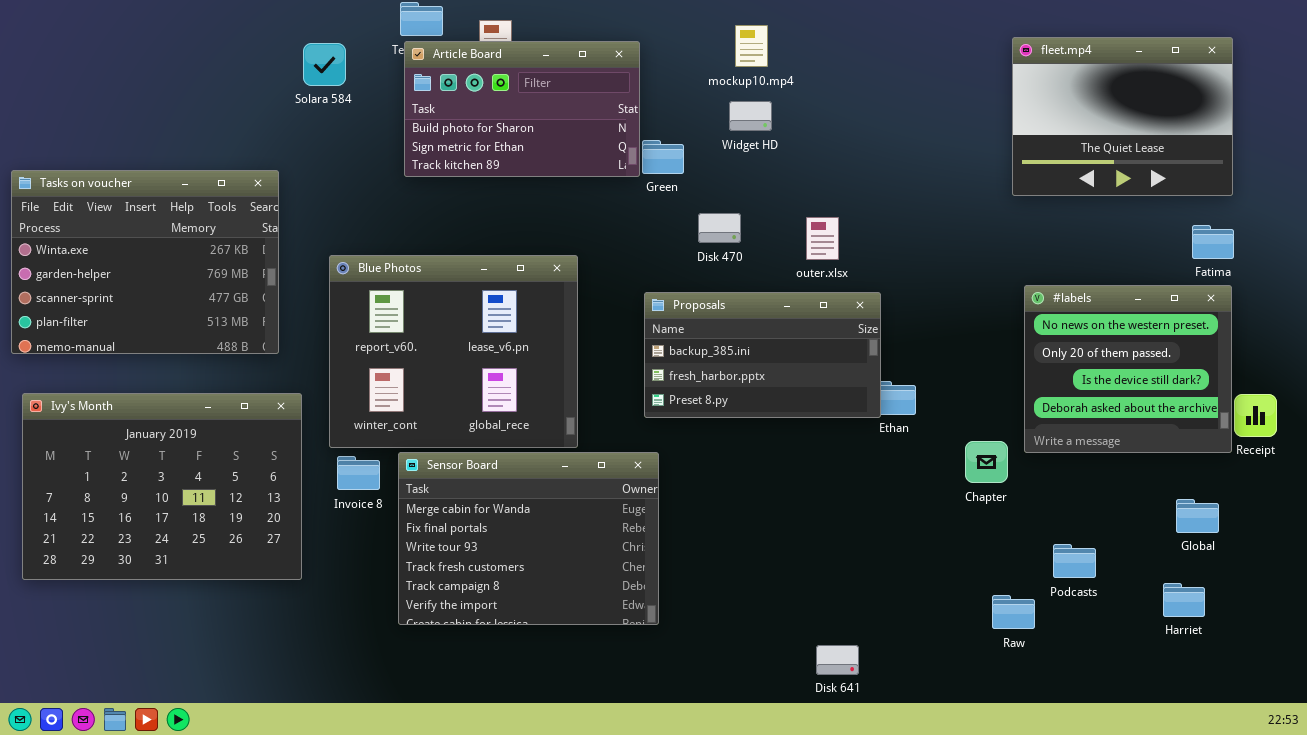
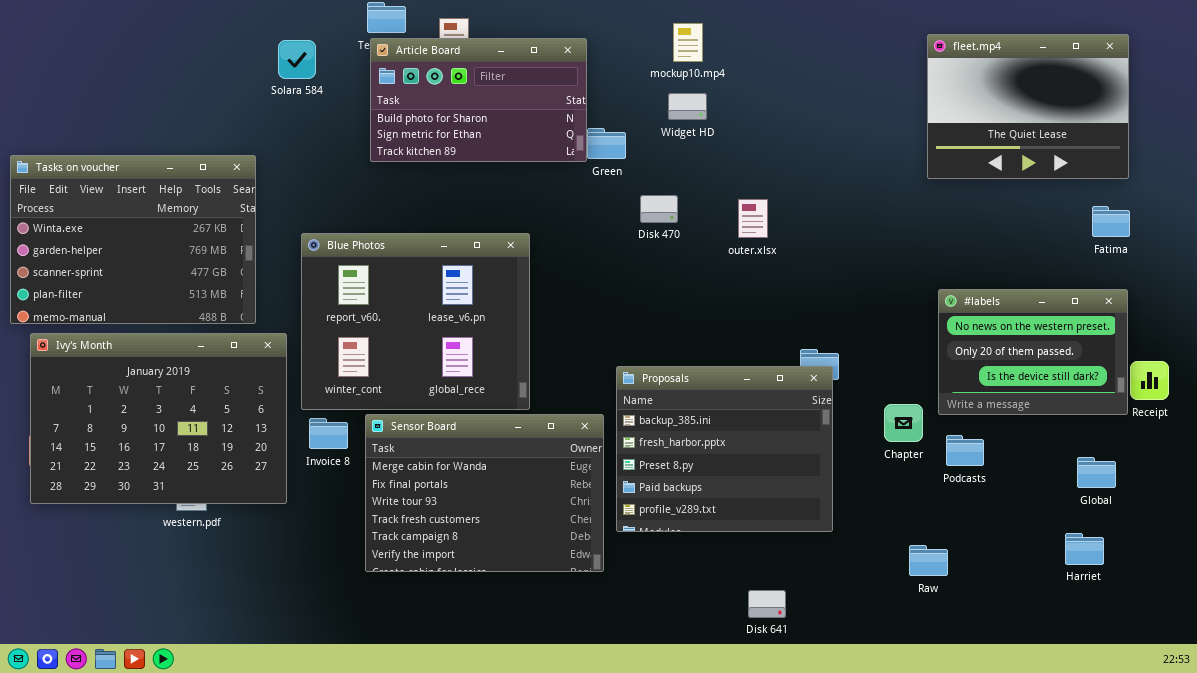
#labels: [1024,285,1232,453] -> [938,289,1128,415], resized
Proposals: [644,292,881,418] -> [616,366,833,532], moved, resized
Ivy's Month: [22,393,302,580] -> [30,333,287,504], moved
Podcasts: [1053,544,1096,578] -> [946,435,984,466], moved

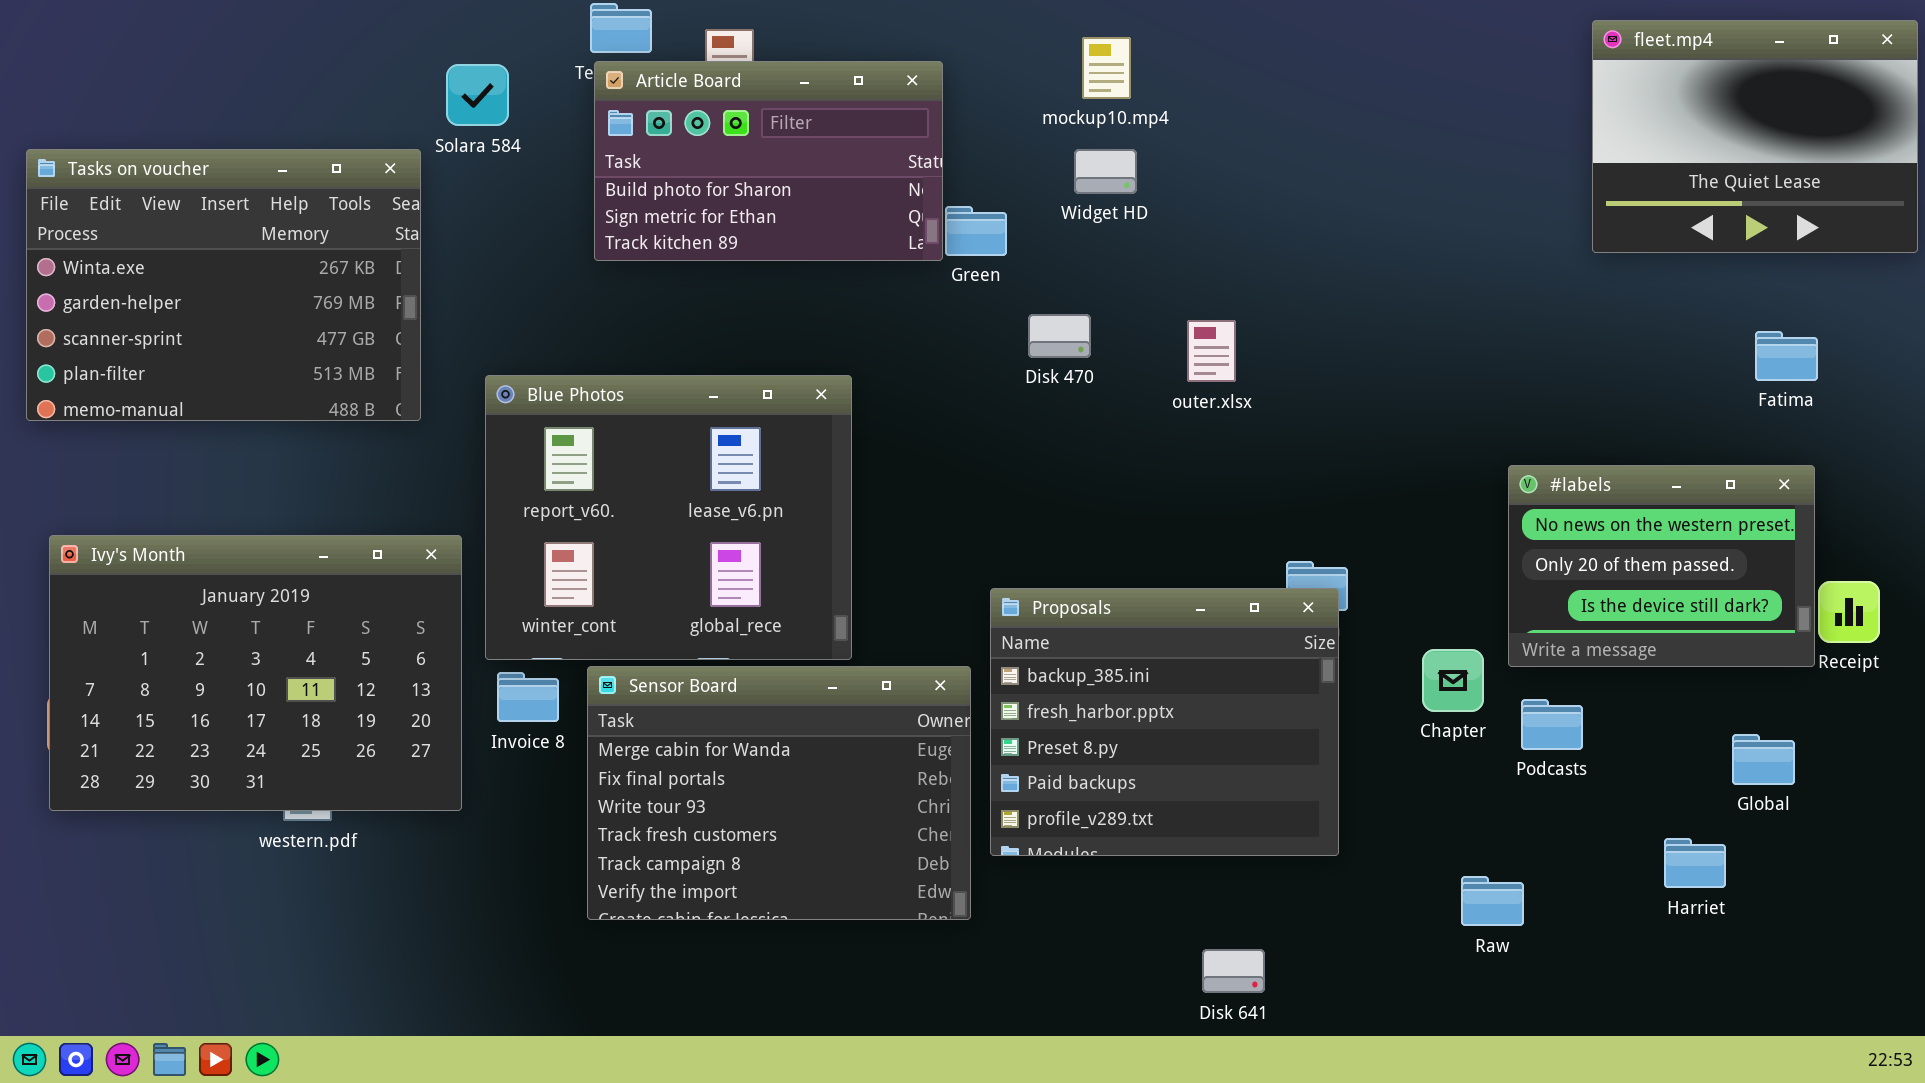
fleet.mp4: [927,34,1129,179] -> [1592,20,1918,253], moved
Tasks on voucher: [10,155,256,324] -> [26,149,421,421], moved
Harriet: [1065,533,1104,565] -> [1664,838,1726,888], moved

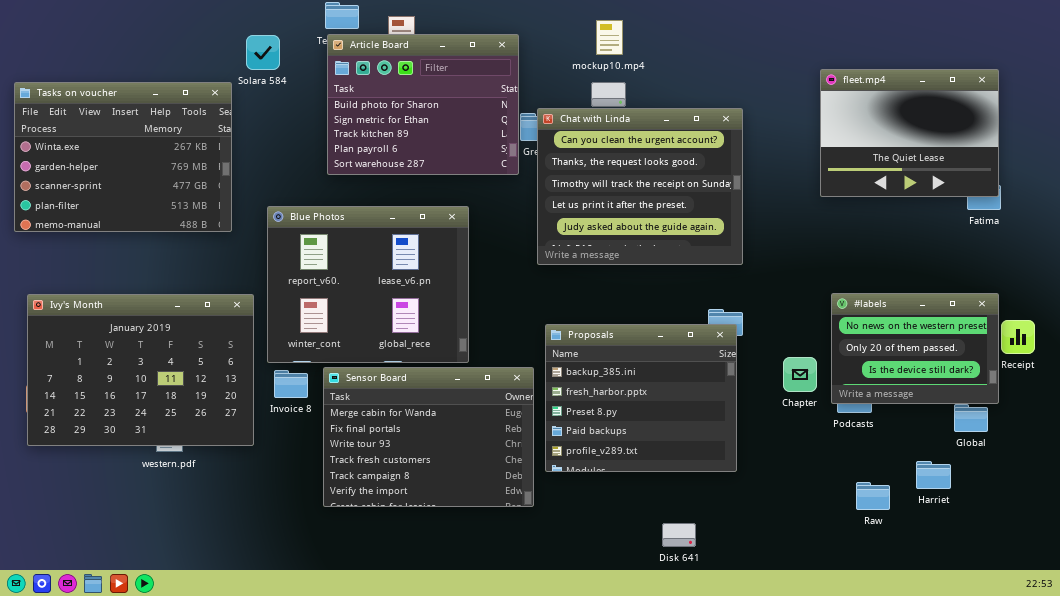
fleet.mp4: [1592,20,1918,253] -> [820,69,999,197], moved
Article Board: [594,61,943,261] -> [327,34,519,175], resized
Chat with Linda: none -> [537,108,743,265], opened
#labels: [1508,465,1815,667] -> [831,293,999,404], moved
Raw: [1461,876,1524,926] -> [856,482,890,510], moved

